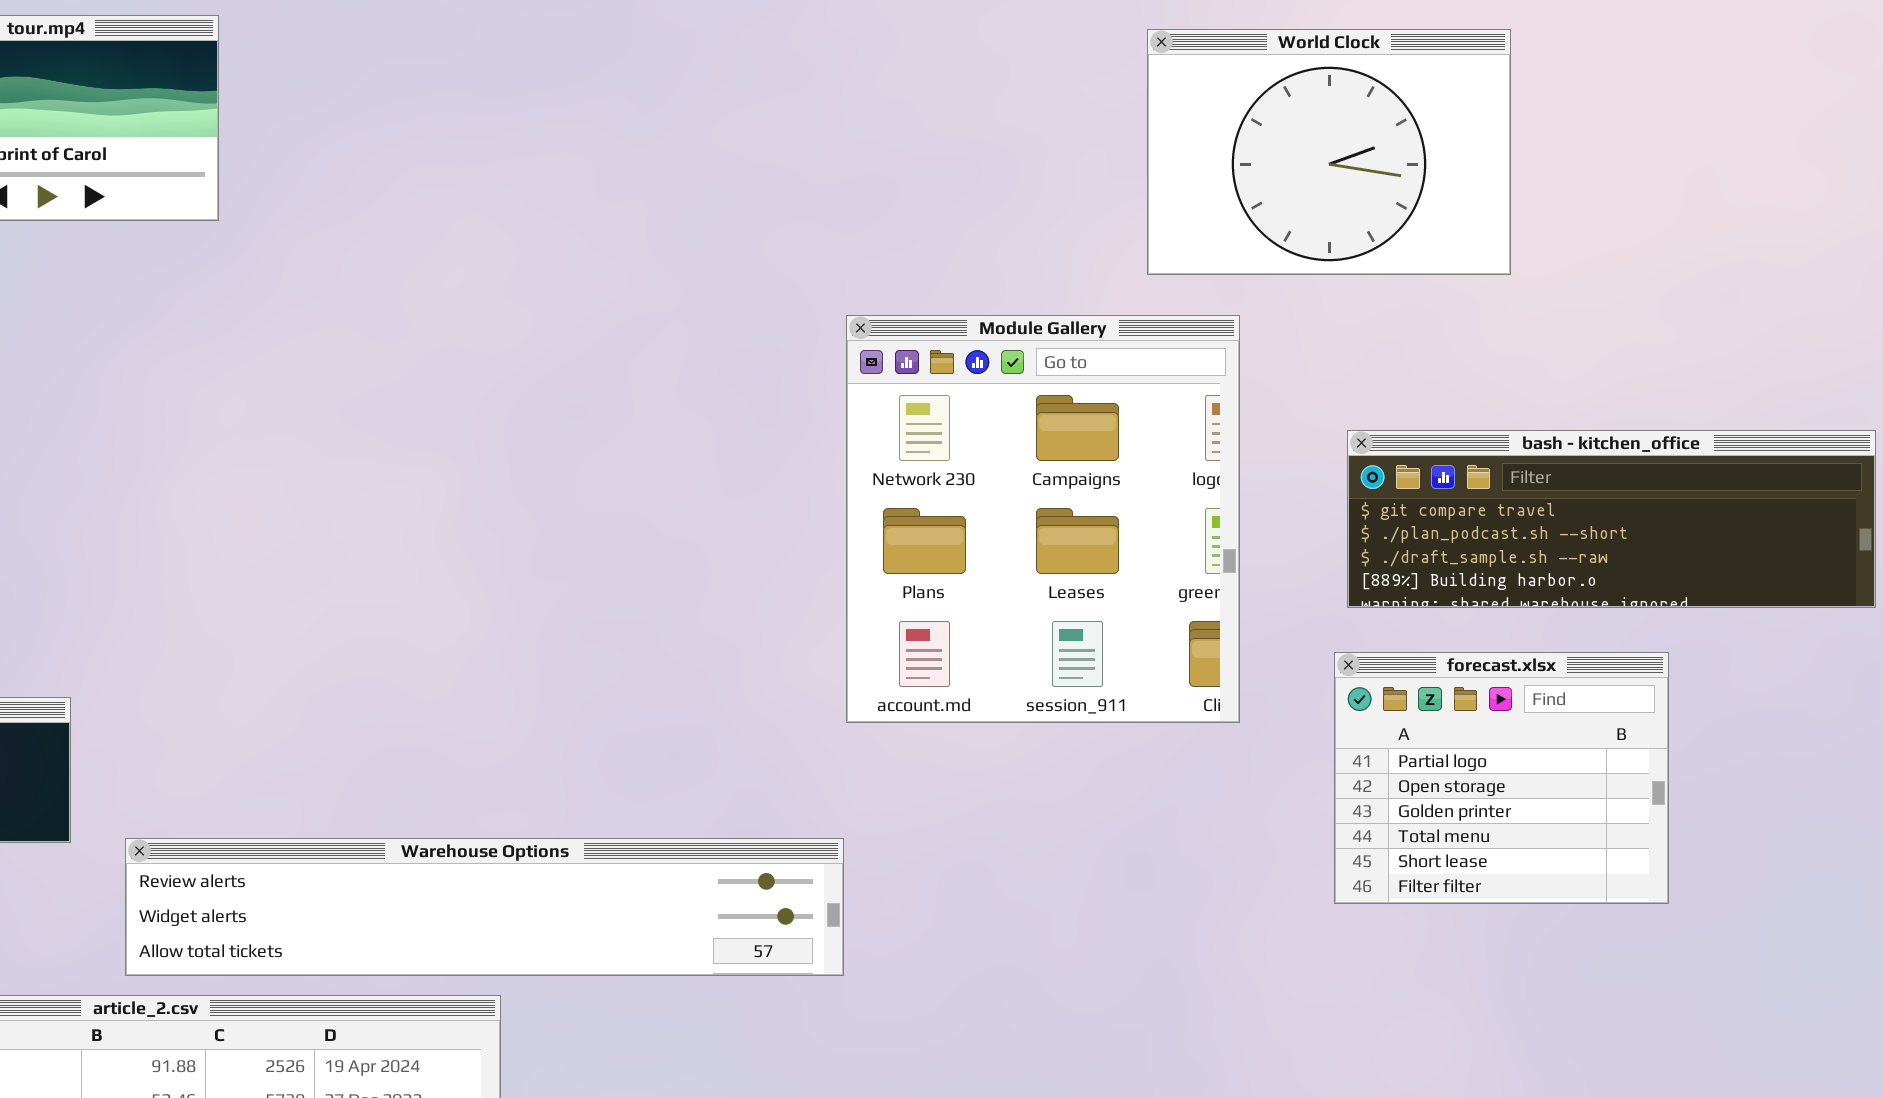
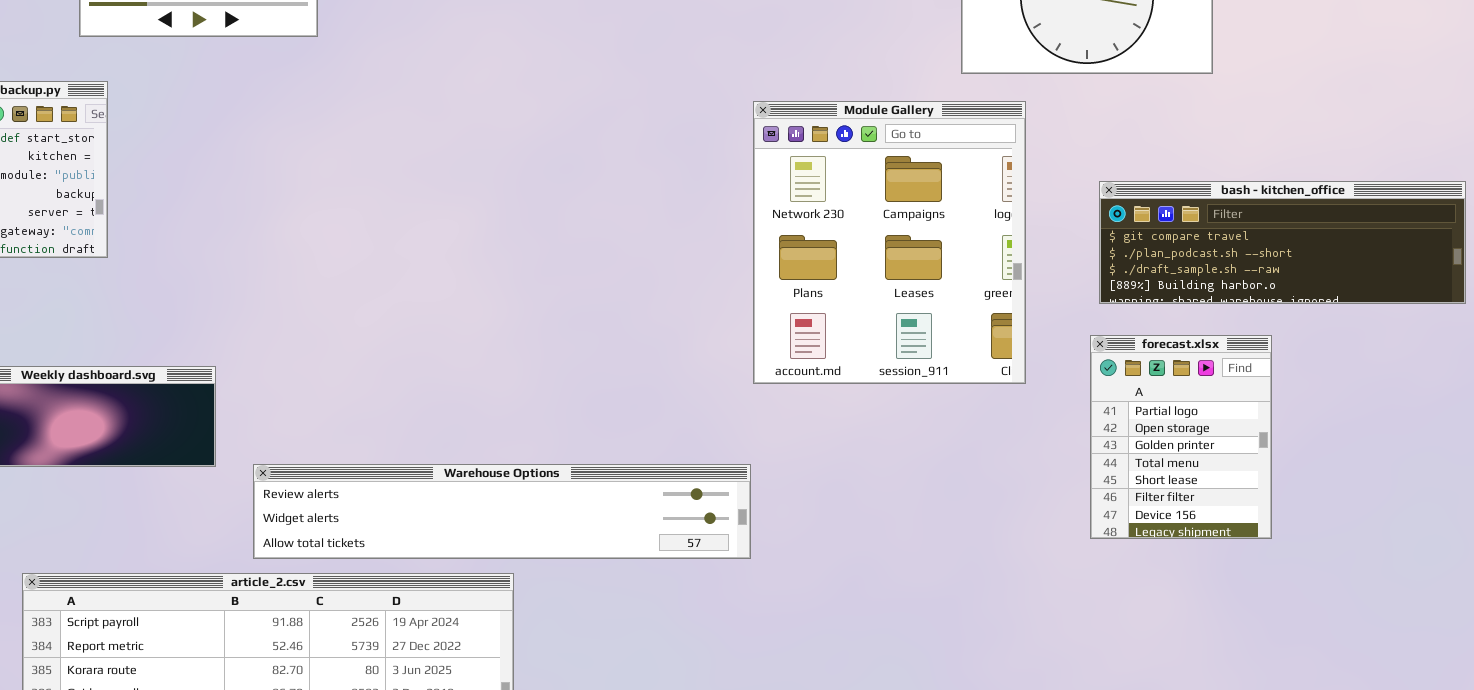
forecast.xlsx: [1334,652,1669,904] -> [1090,335,1272,539], resized

